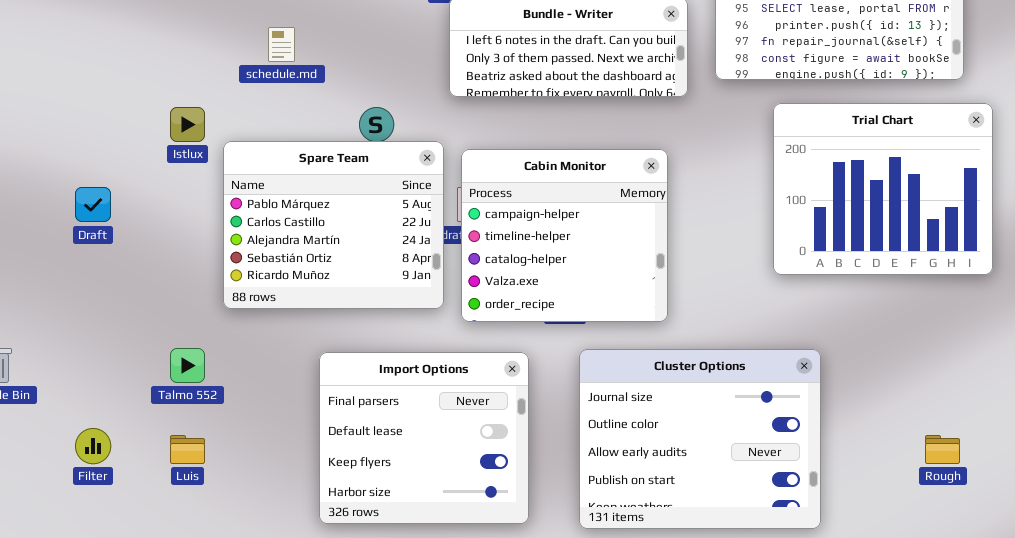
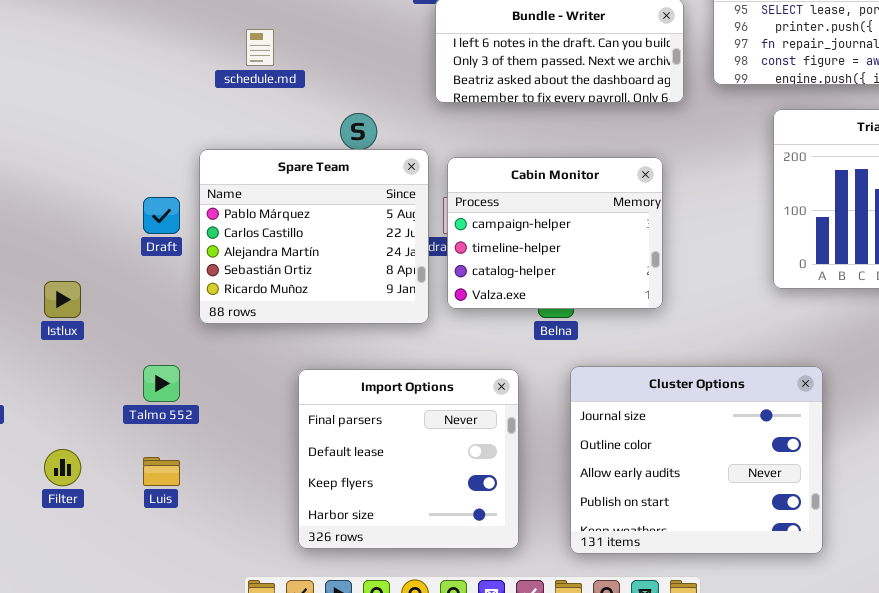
Istlux: [170,107,205,142] -> [44,281,81,318], moved
Cabin Monitor: [461,149,668,322] -> [447,157,663,309], resized
Draft: [75,187,111,222] -> [143,197,180,234], moved

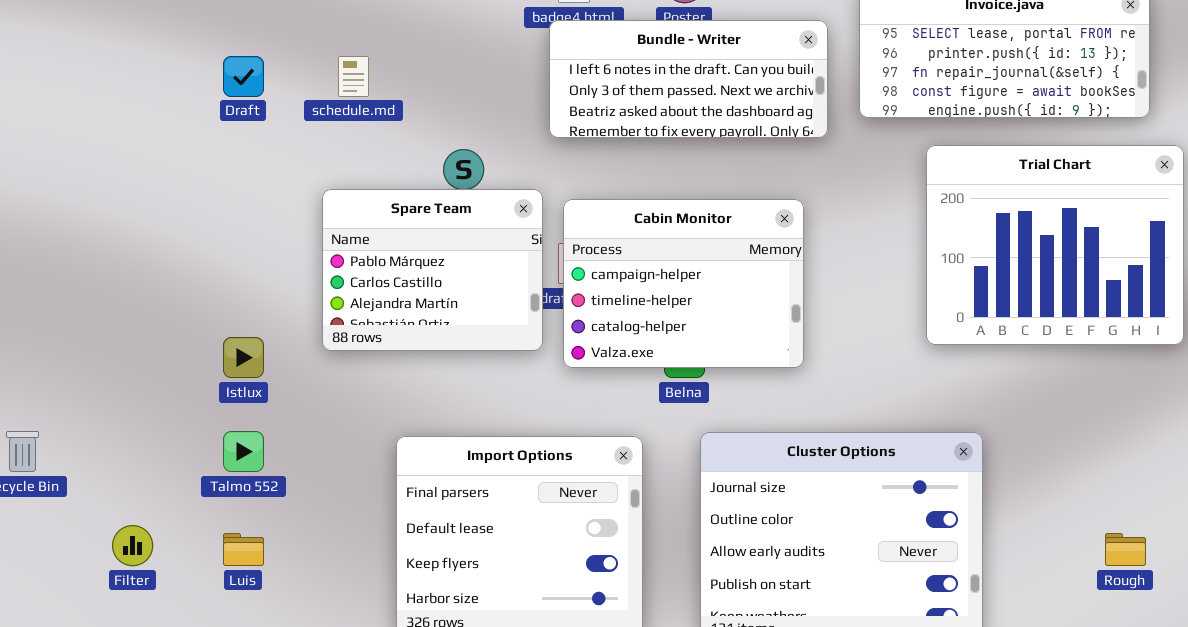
Spare Team: [199,149,429,324] -> [322,189,543,351], resized
Draft: [143,197,180,234] -> [223,56,264,97], moved
Istlux: [44,281,81,318] -> [223,337,264,378], moved

